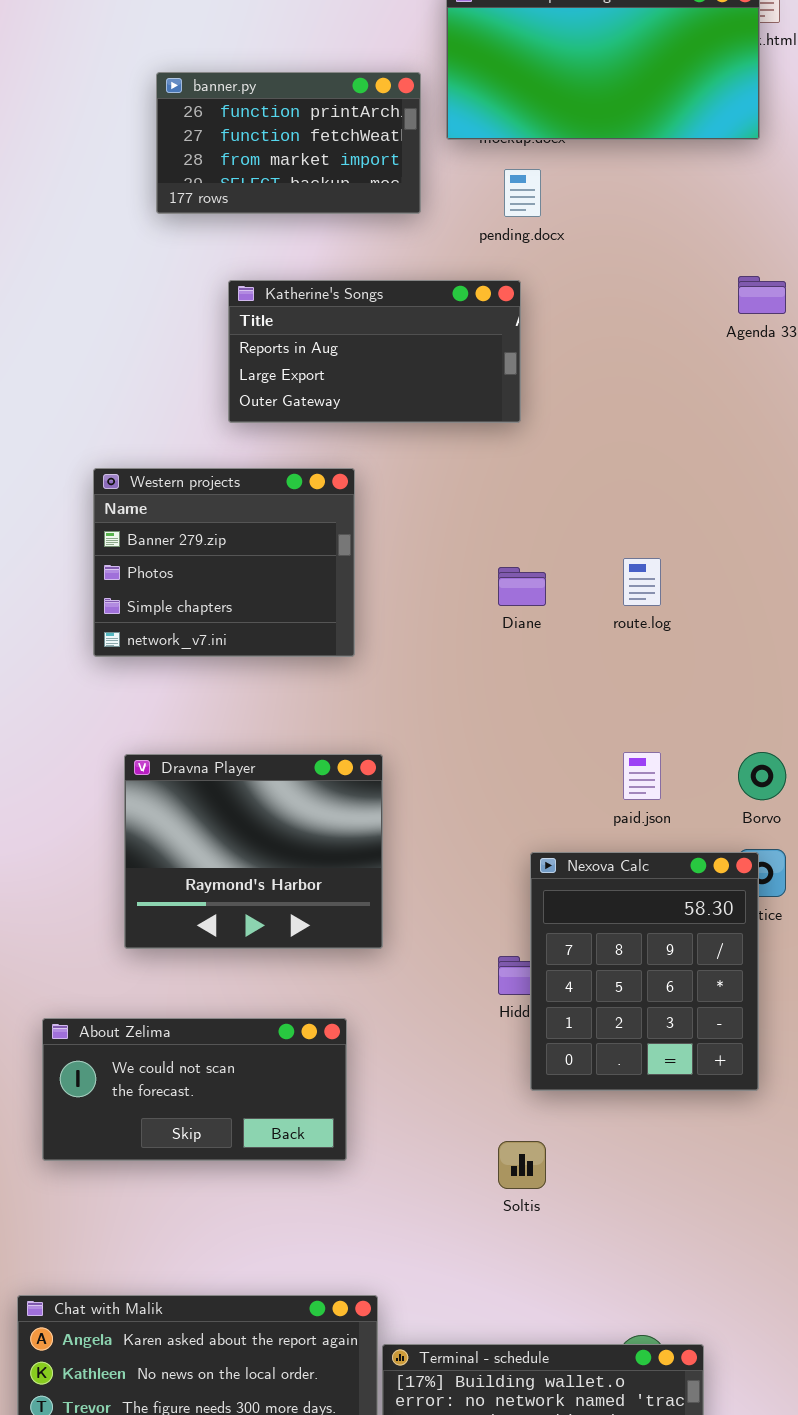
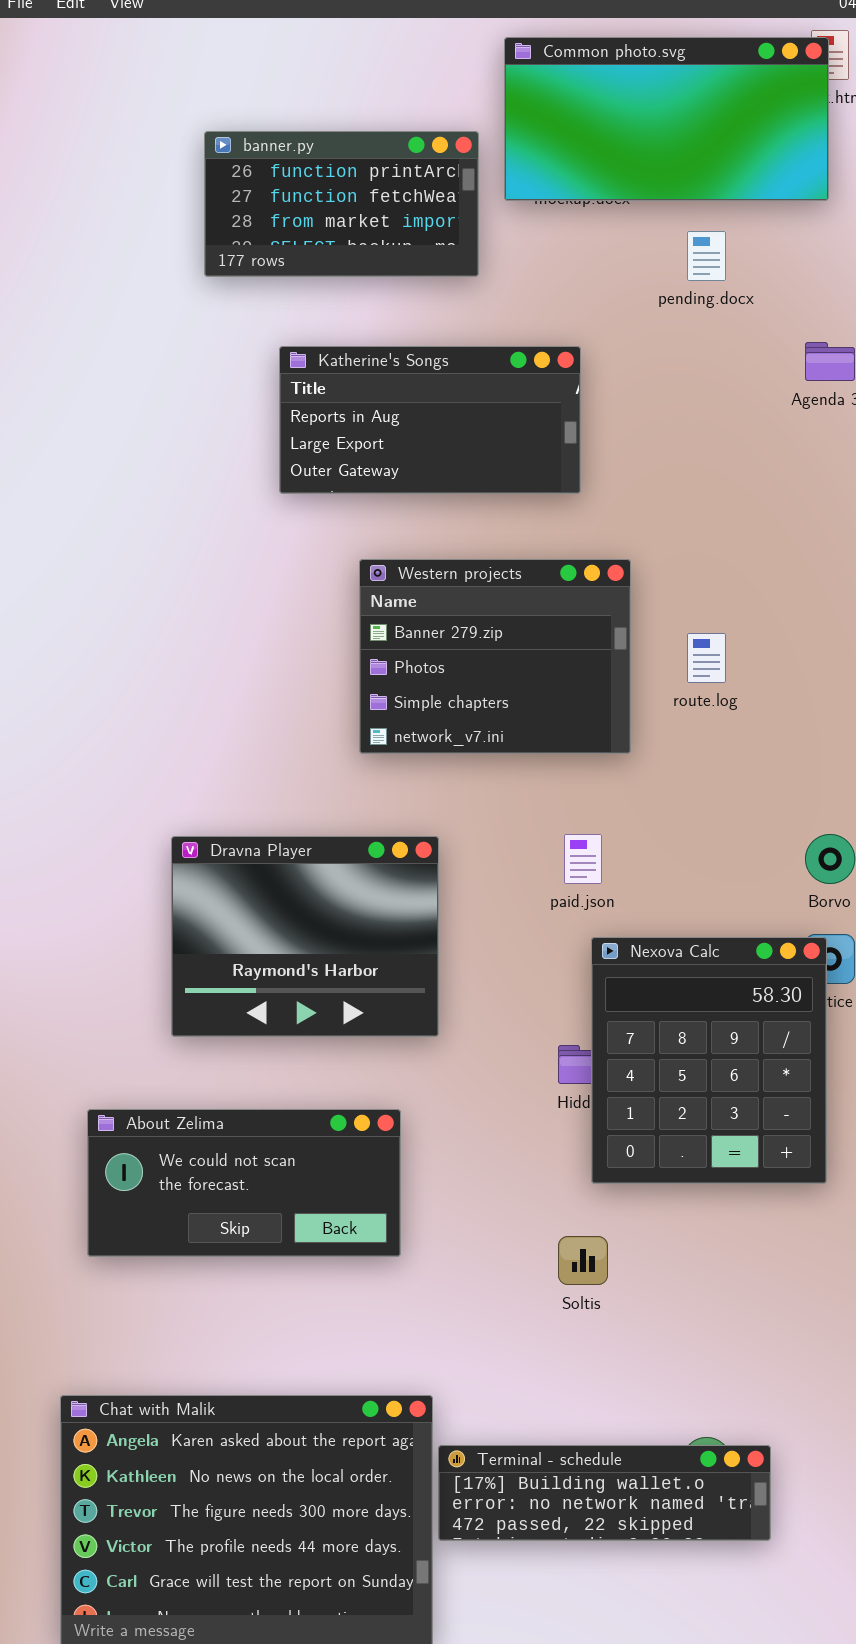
pending.docx: [504,169,541,217] -> [687,231,726,281], moved
Western projects: [93,468,355,657] -> [359,559,631,754], moved
paid.json: [623,752,661,800] -> [564,834,602,884], moved

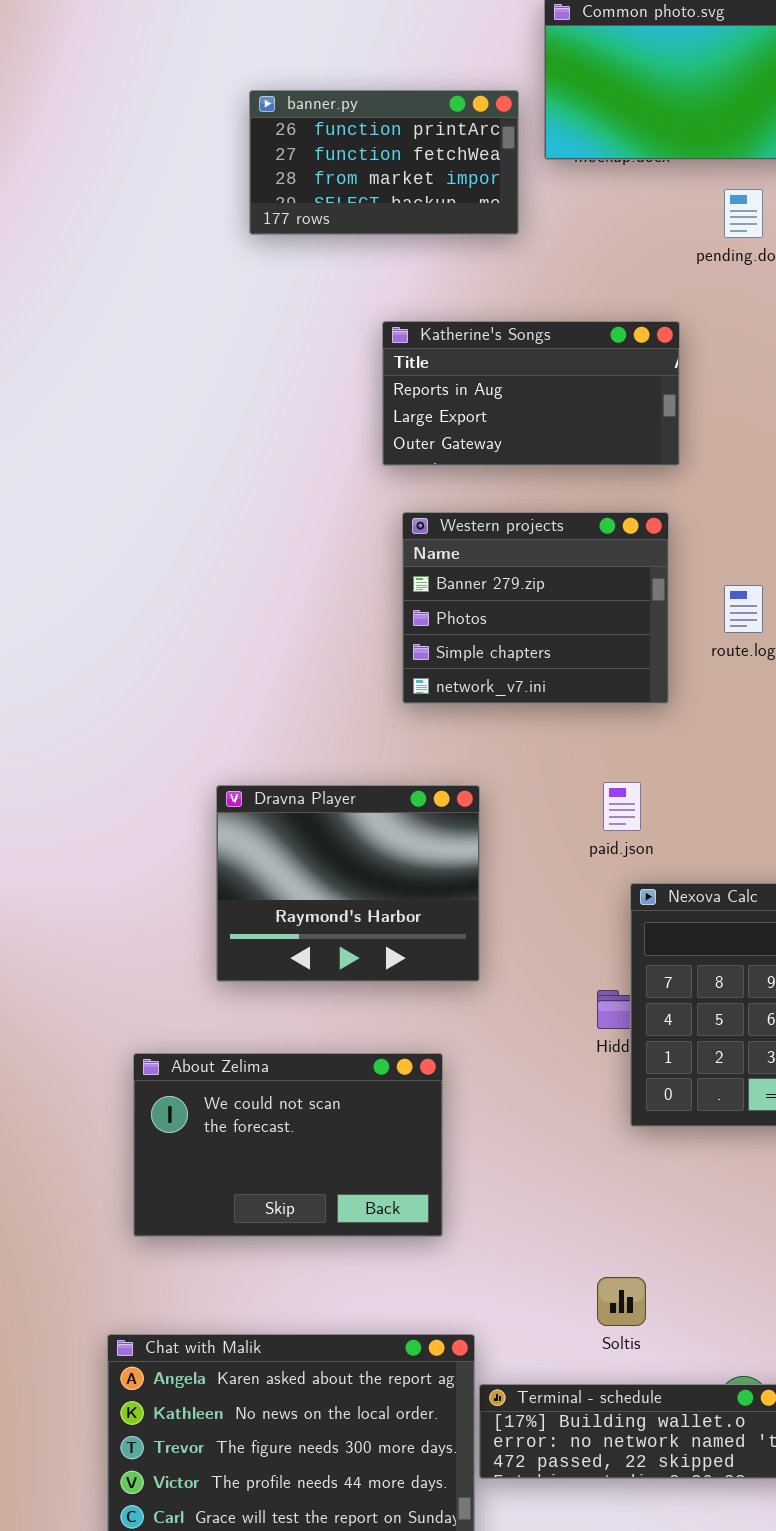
Katherine's Songs: [279,346,581,494] -> [382,321,680,466], moved
About Zelima: [87,1109,401,1257] -> [133,1053,443,1237], resized
Soltis: [558,1236,608,1285] -> [597,1277,646,1326], moved

